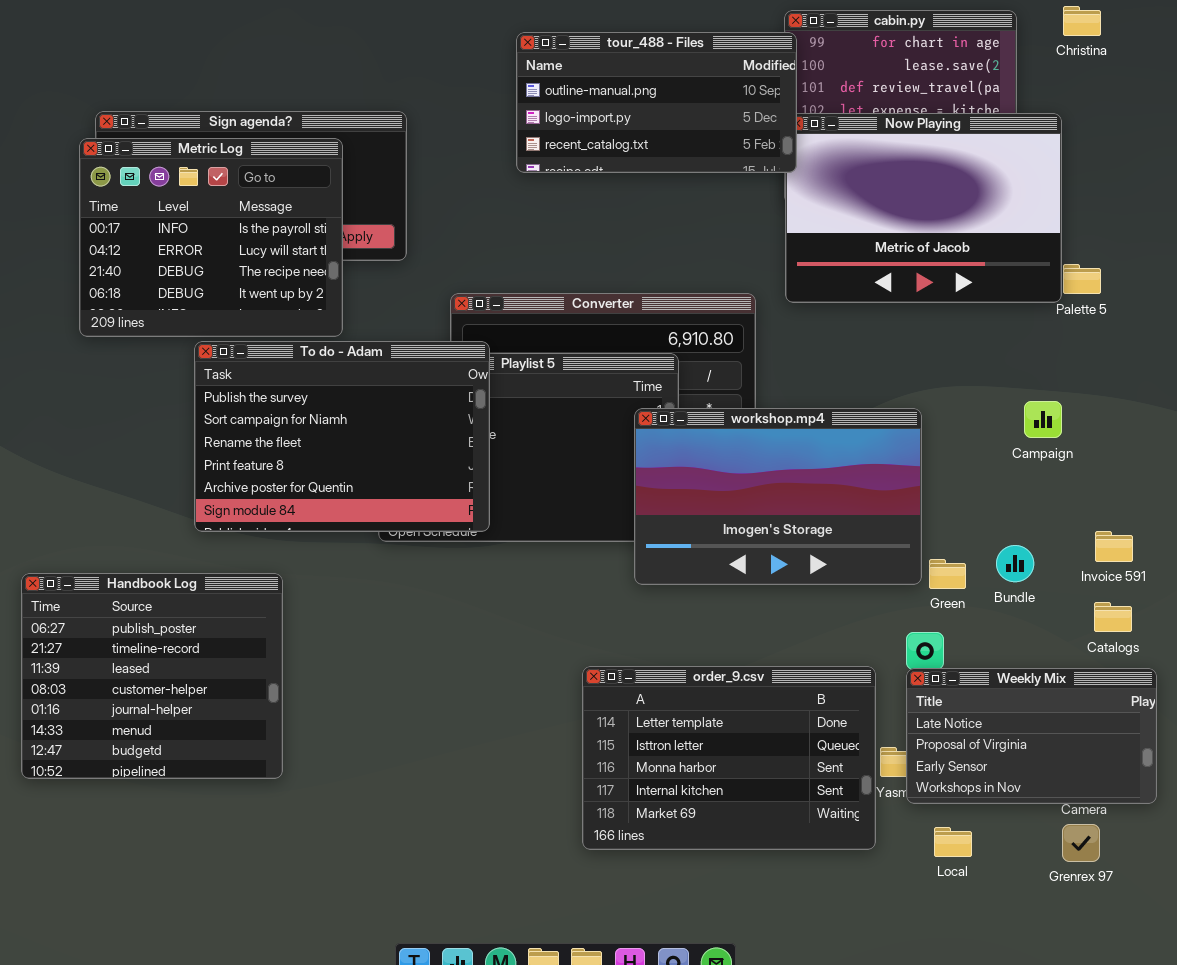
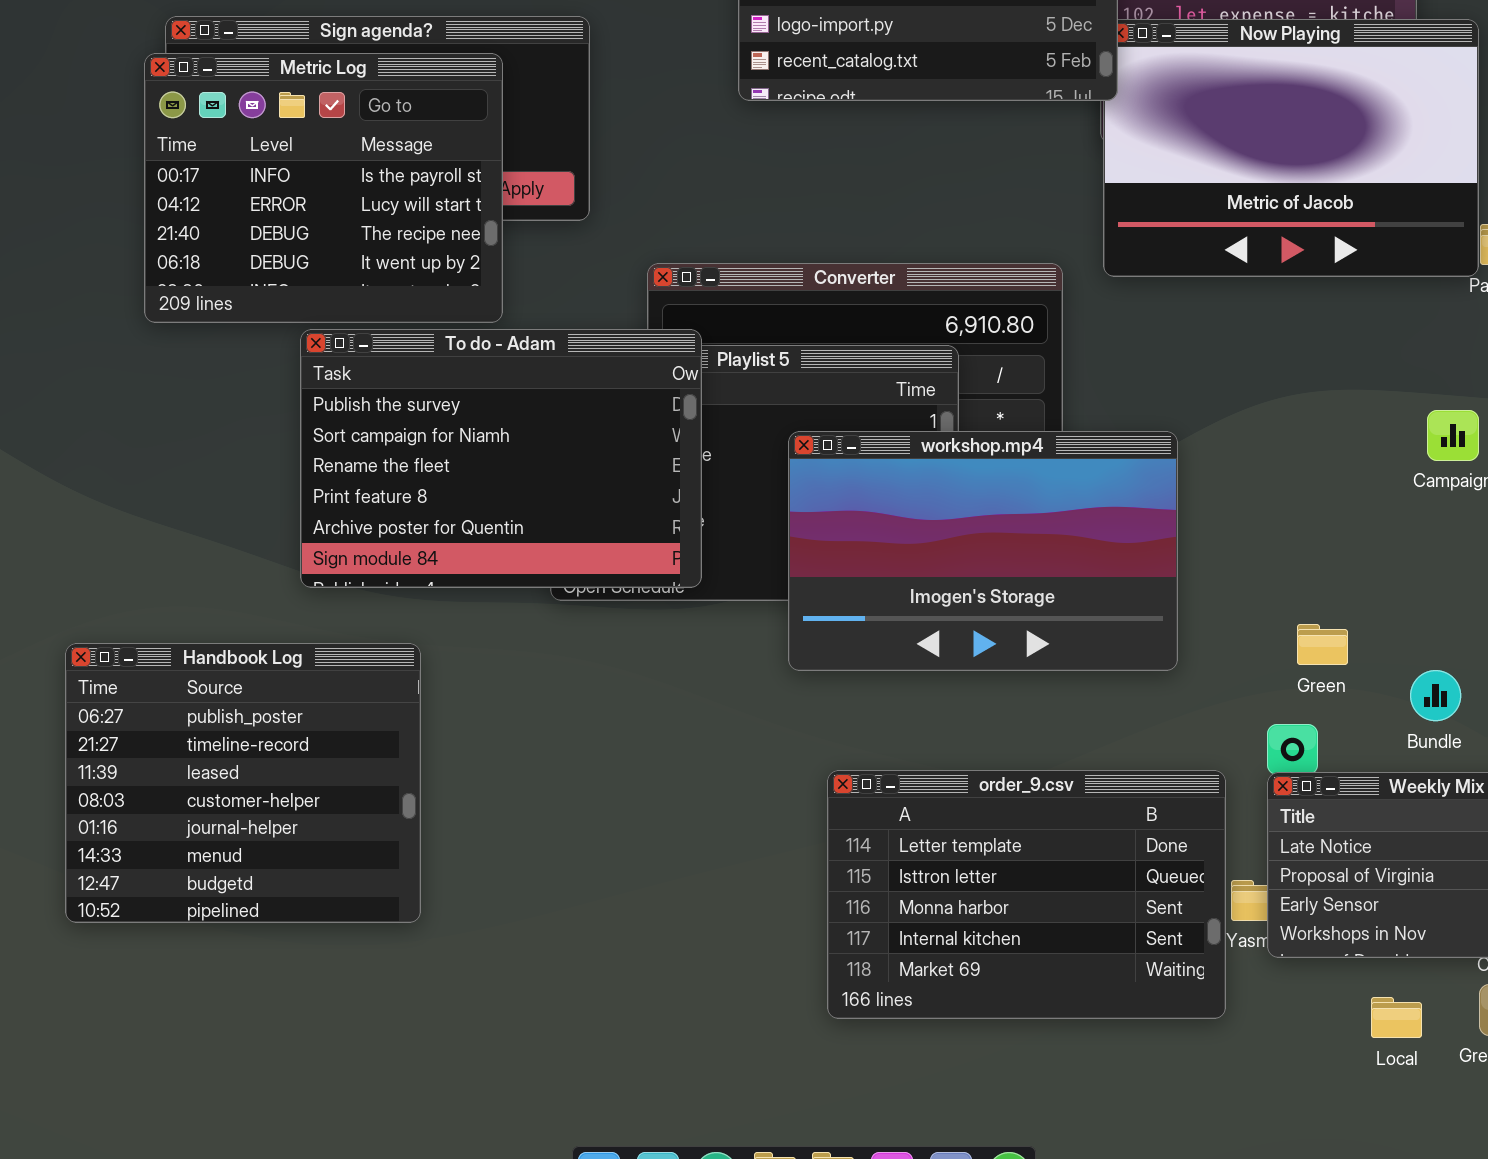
workshop.mp4: [634,408,922,585] -> [788,431,1178,671], moved
Bundle: [996,545,1034,582] -> [1410,670,1461,721], moved
Local: [934,827,972,857] -> [1371,997,1422,1038], moved

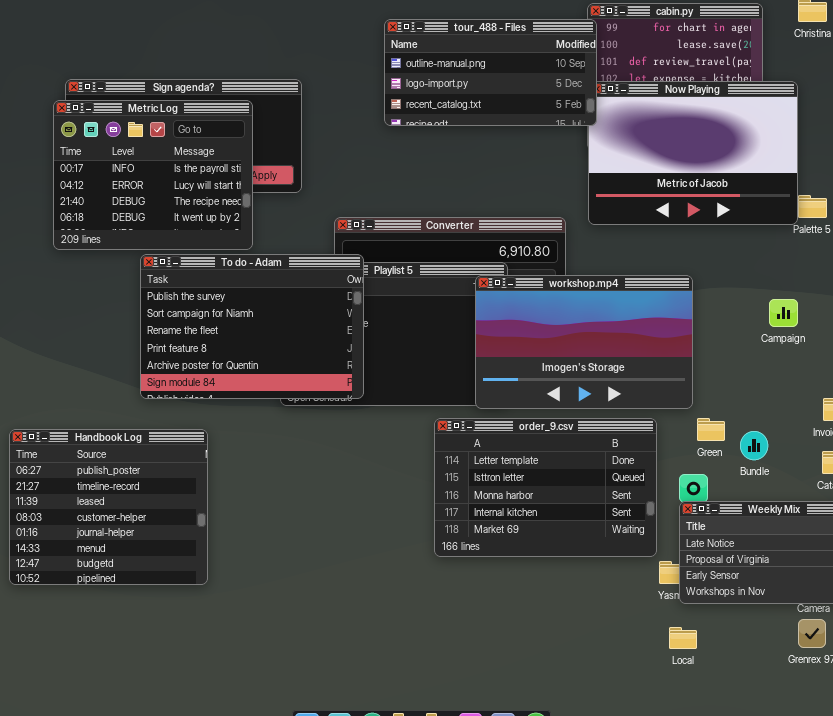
workshop.mp4: [788,431,1178,671] -> [475,275,693,409], moved
Bundle: [1410,670,1461,721] -> [740,431,768,460], moved
order_9.csv: [827,770,1226,1019] -> [434,418,657,557], moved
Local: [1371,997,1422,1038] -> [669,627,697,649], moved

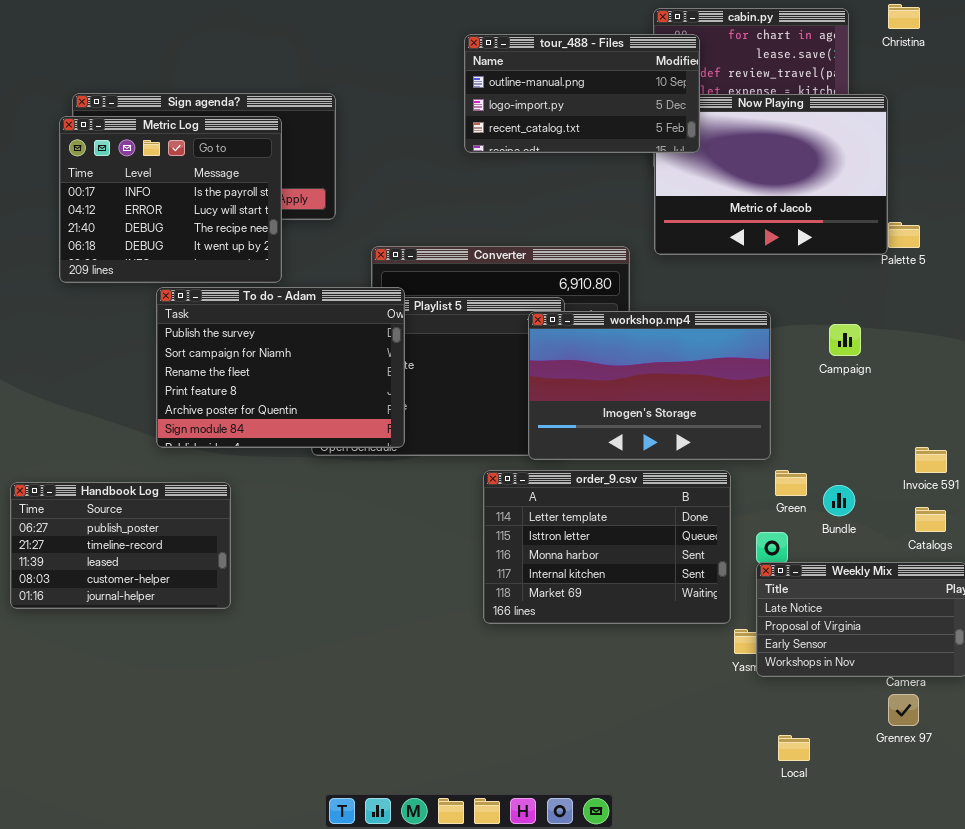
tour_488 - Files: [384,19,597,126] -> [464,34,700,153], moved
Campaign: [769,299,798,327] -> [829,324,861,356], moved
Handbook Log: [9,429,208,585] -> [10,482,231,609], resized
Local: [669,627,697,649] -> [778,735,810,761], moved

